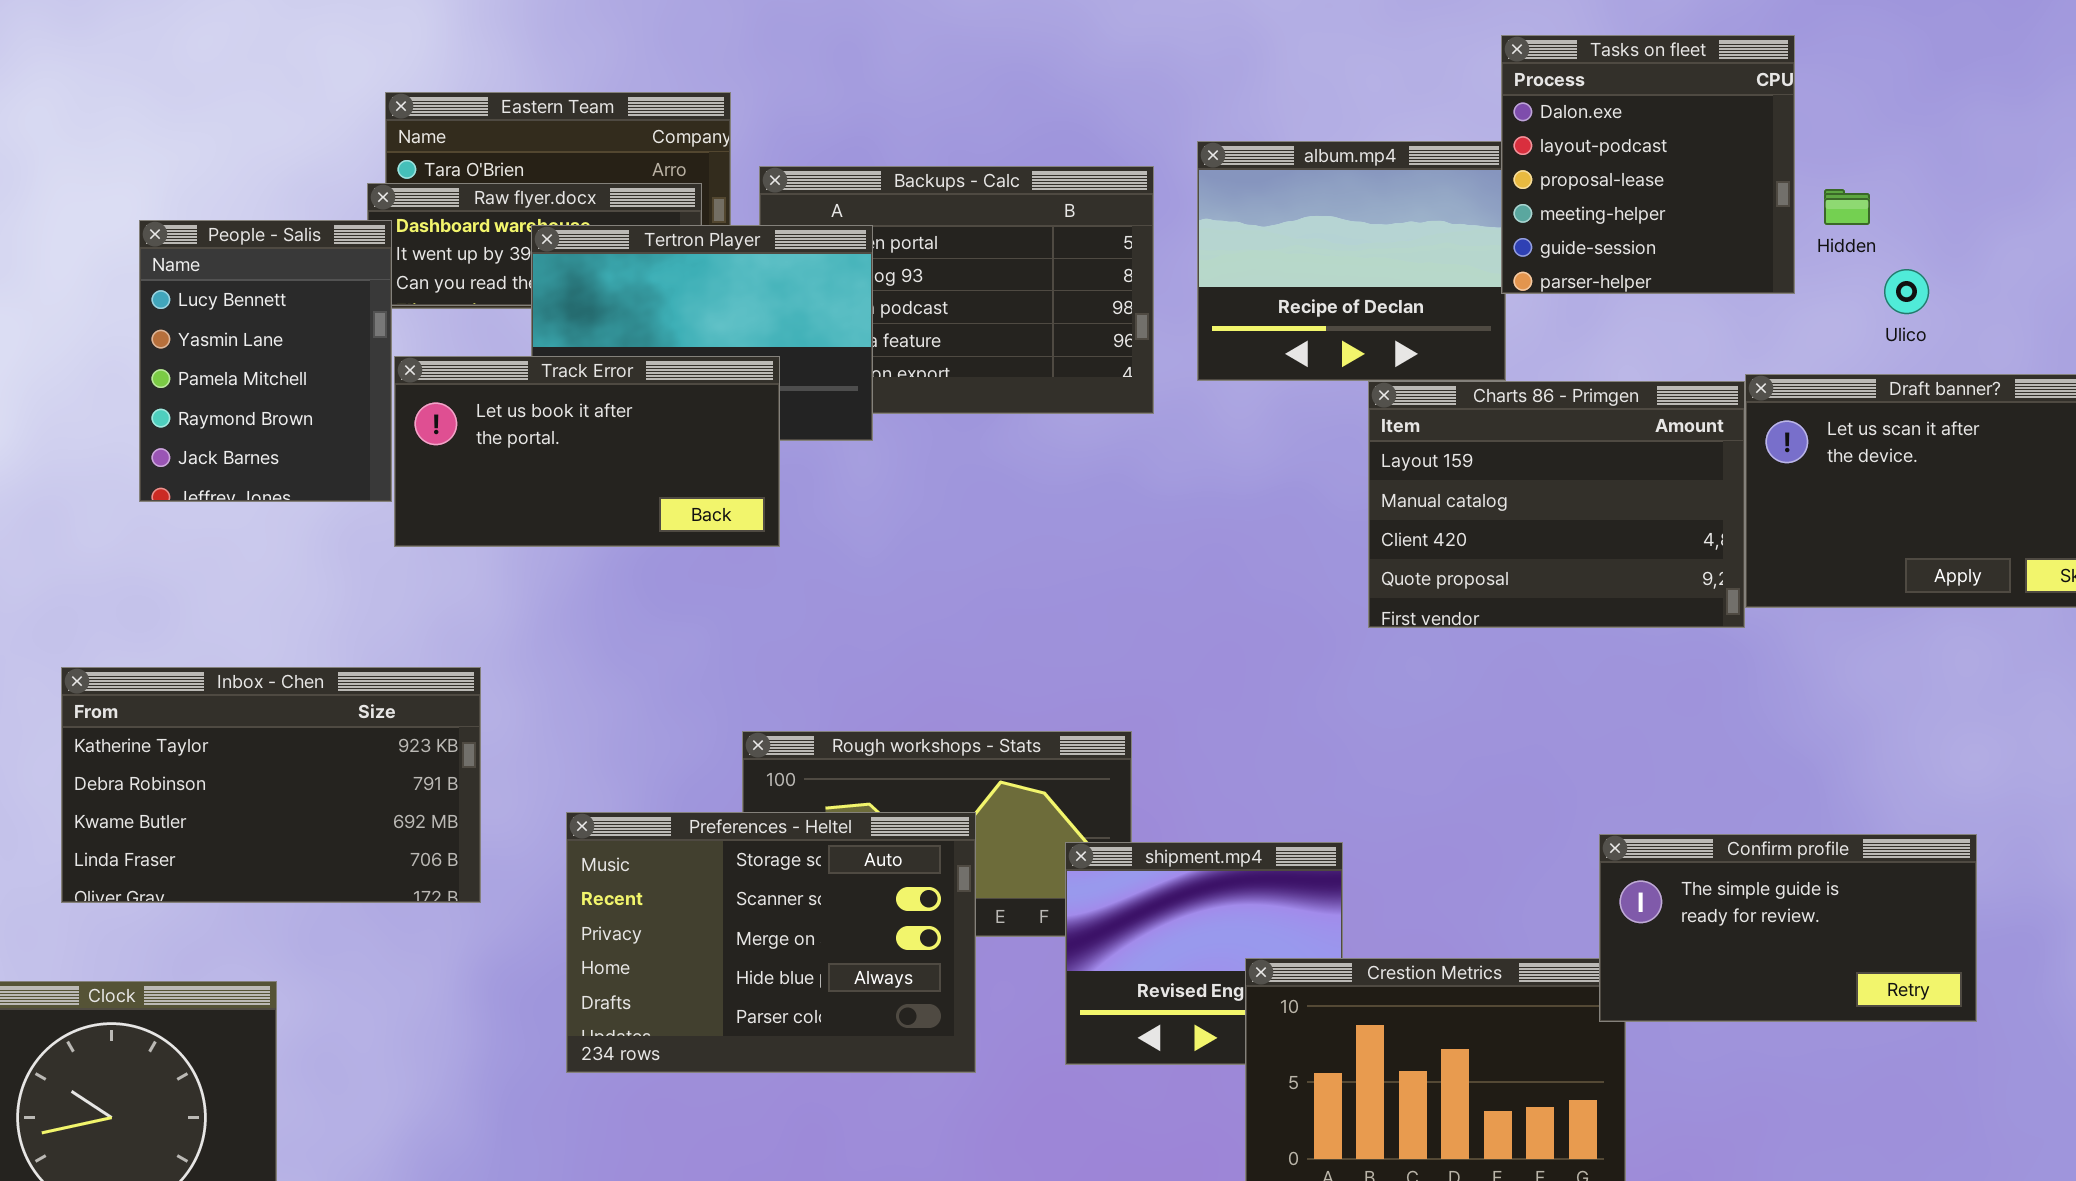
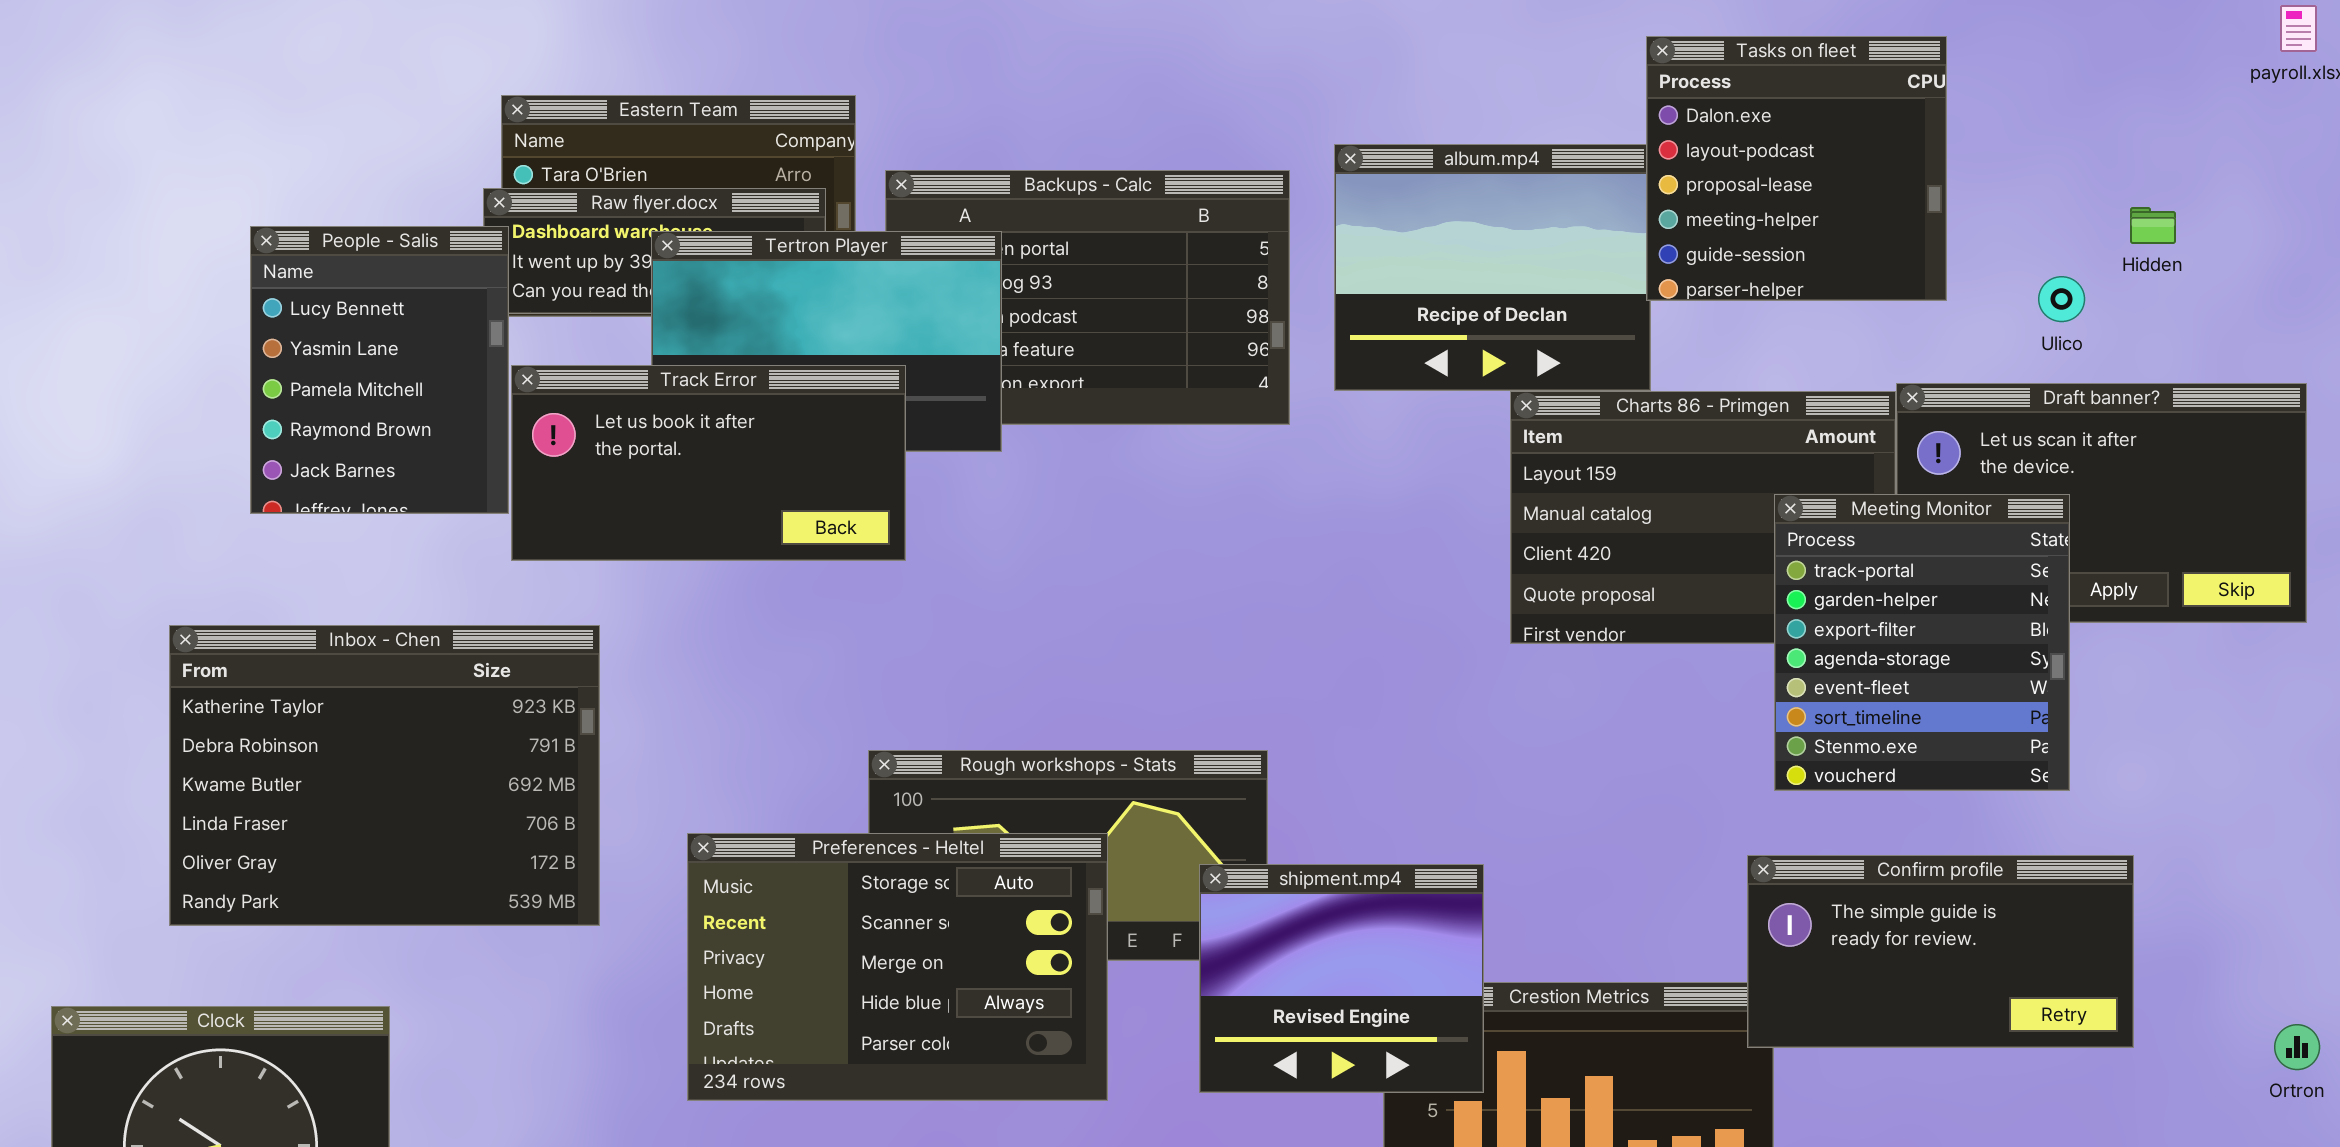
Hidden: [1824,189,1870,225] -> [2130,207,2176,244], moved
Meeting Monitor: none -> [1774,494,2070,791], opened
Inbox - Chen: [61,667,481,903] -> [169,625,600,926], resized
shipment.mp4: [1065,842,1343,1065] -> [1199,864,1484,1093], raised

